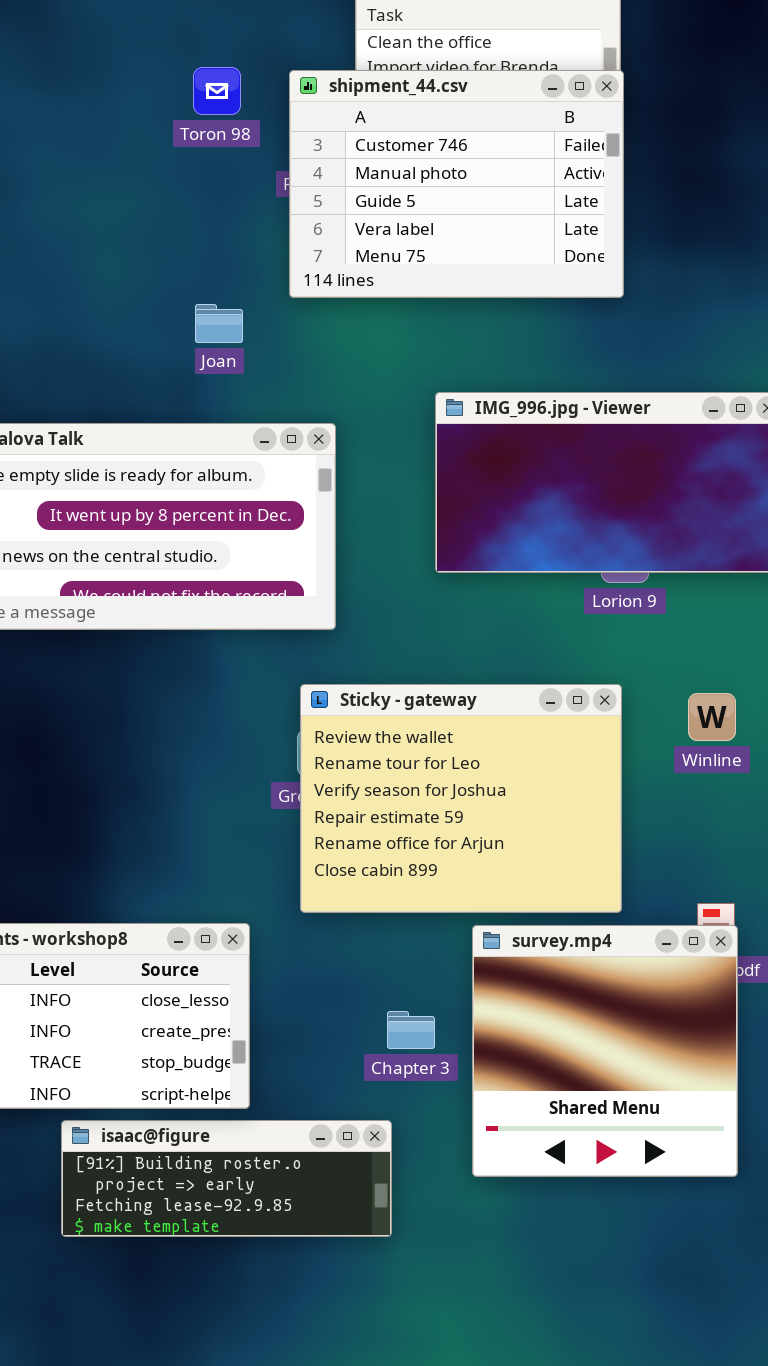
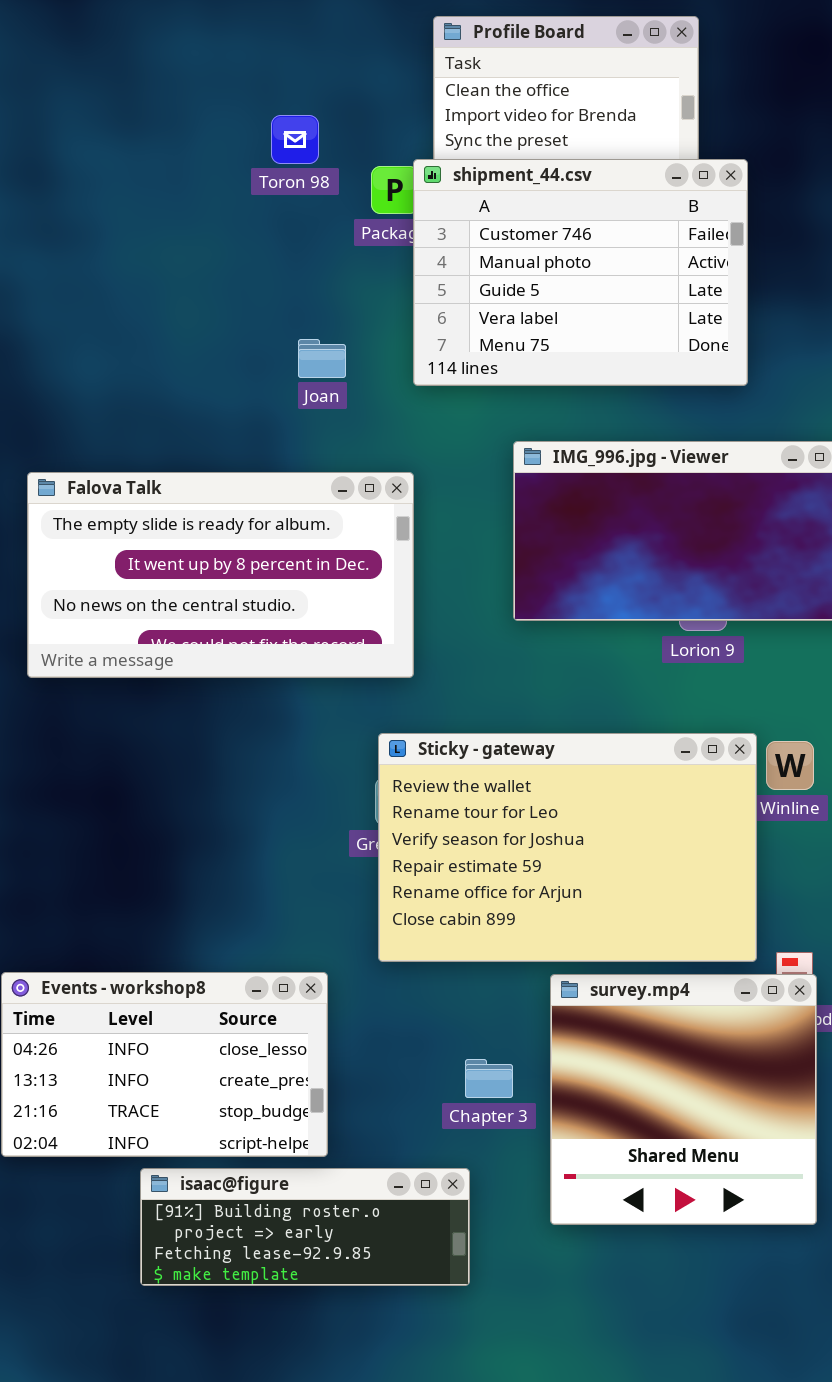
shipment_44.csv: [289,70,624,298] -> [413,159,748,386], moved
Joan: [195,304,243,343] -> [298,339,346,378], moved
Sticky - gateway: [300,684,622,913] -> [378,733,757,962], resized

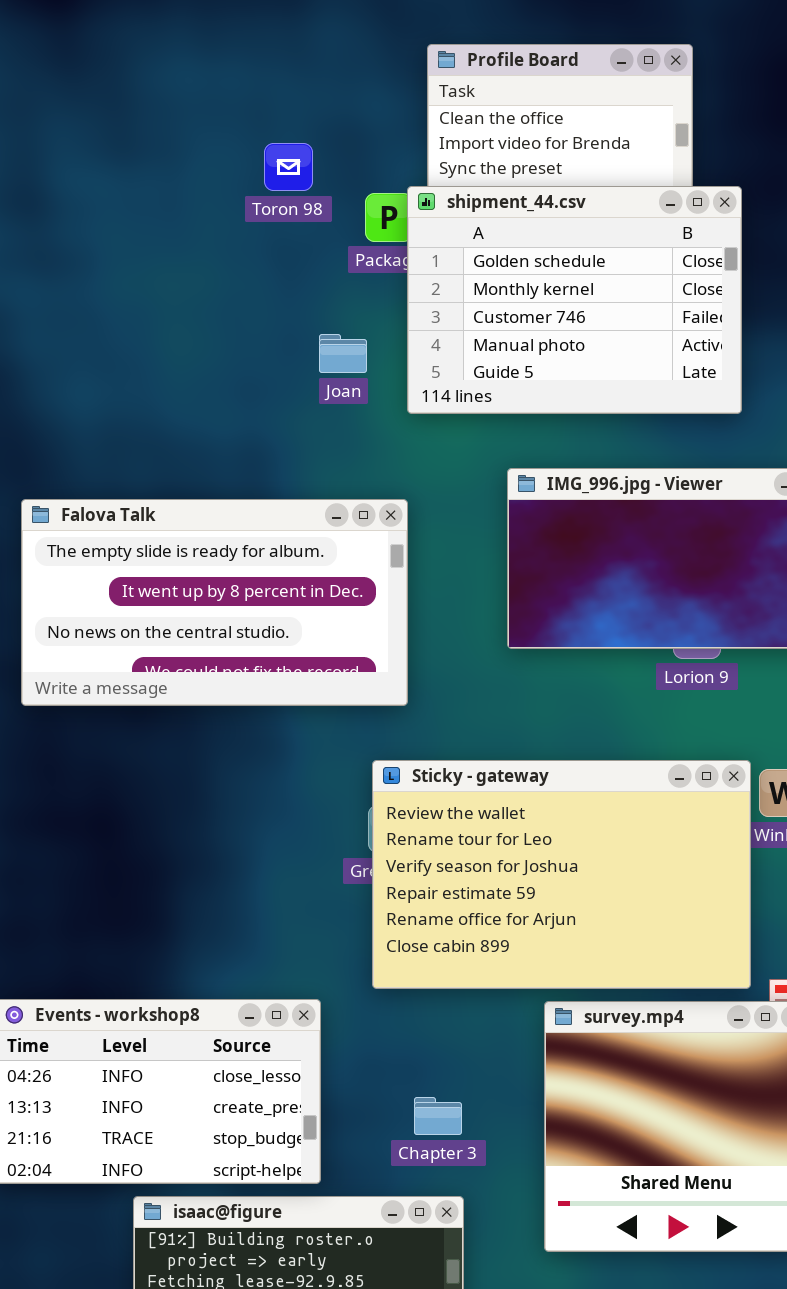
shipment_44.csv: [413,159,748,386] -> [407,186,742,414], scrolled up 2 rows
Joan: [298,339,346,378] -> [319,334,367,373], moved
Chapter 3: [465,1059,513,1098] -> [414,1097,462,1135], moved

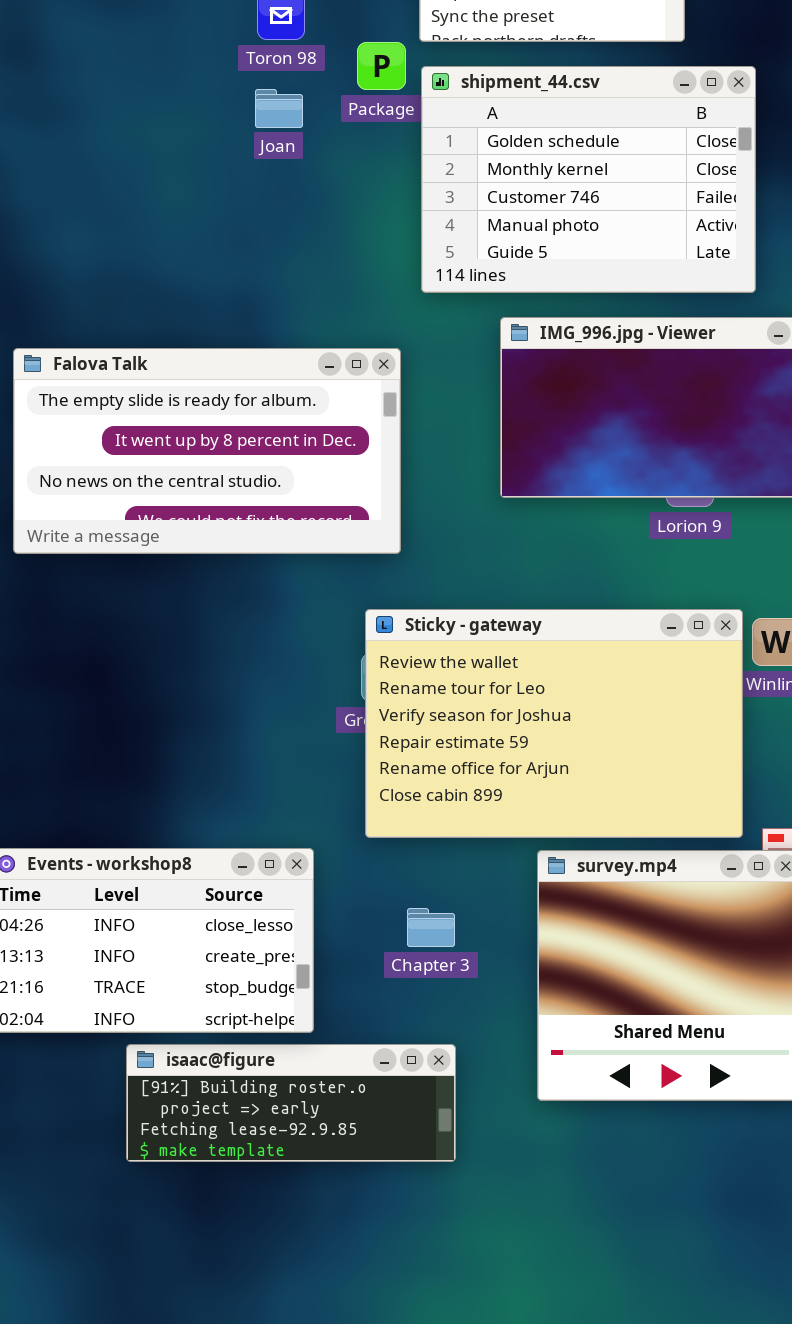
shipment_44.csv: [407,186,742,414] -> [421,66,756,293], moved
Joan: [319,334,367,373] -> [255,89,303,128], moved
Chapter 3: [414,1097,462,1135] -> [407,908,455,947], moved

